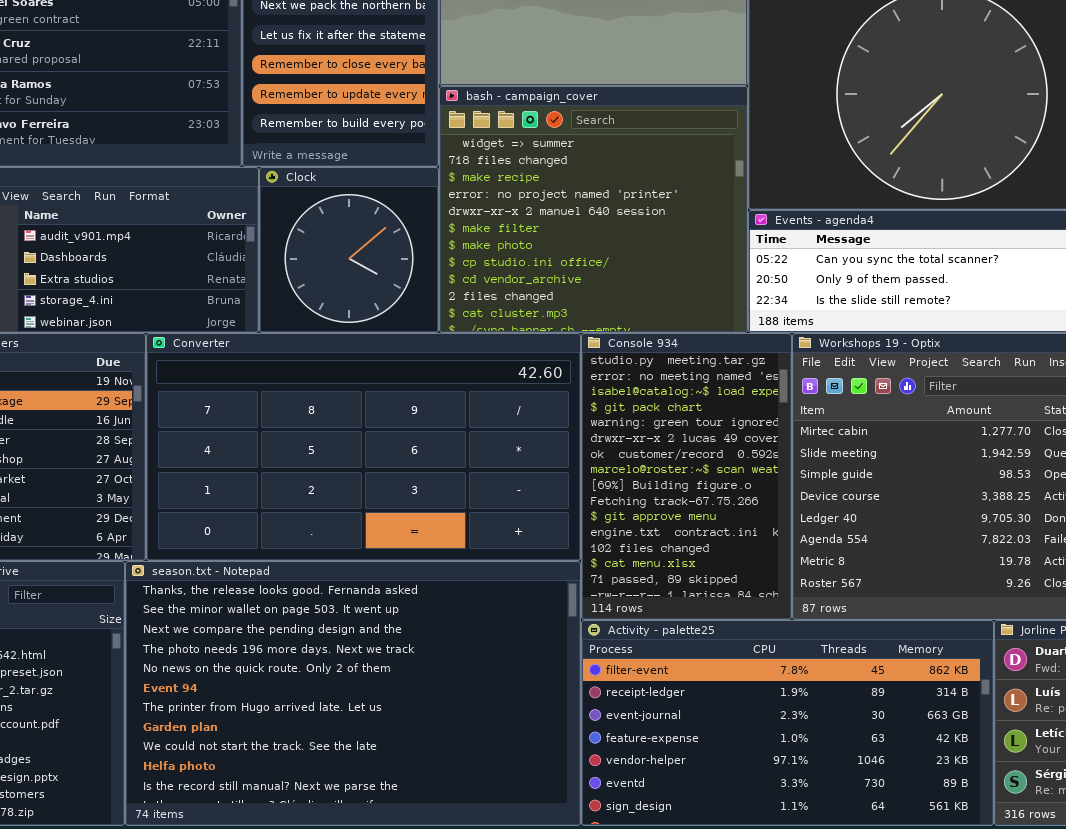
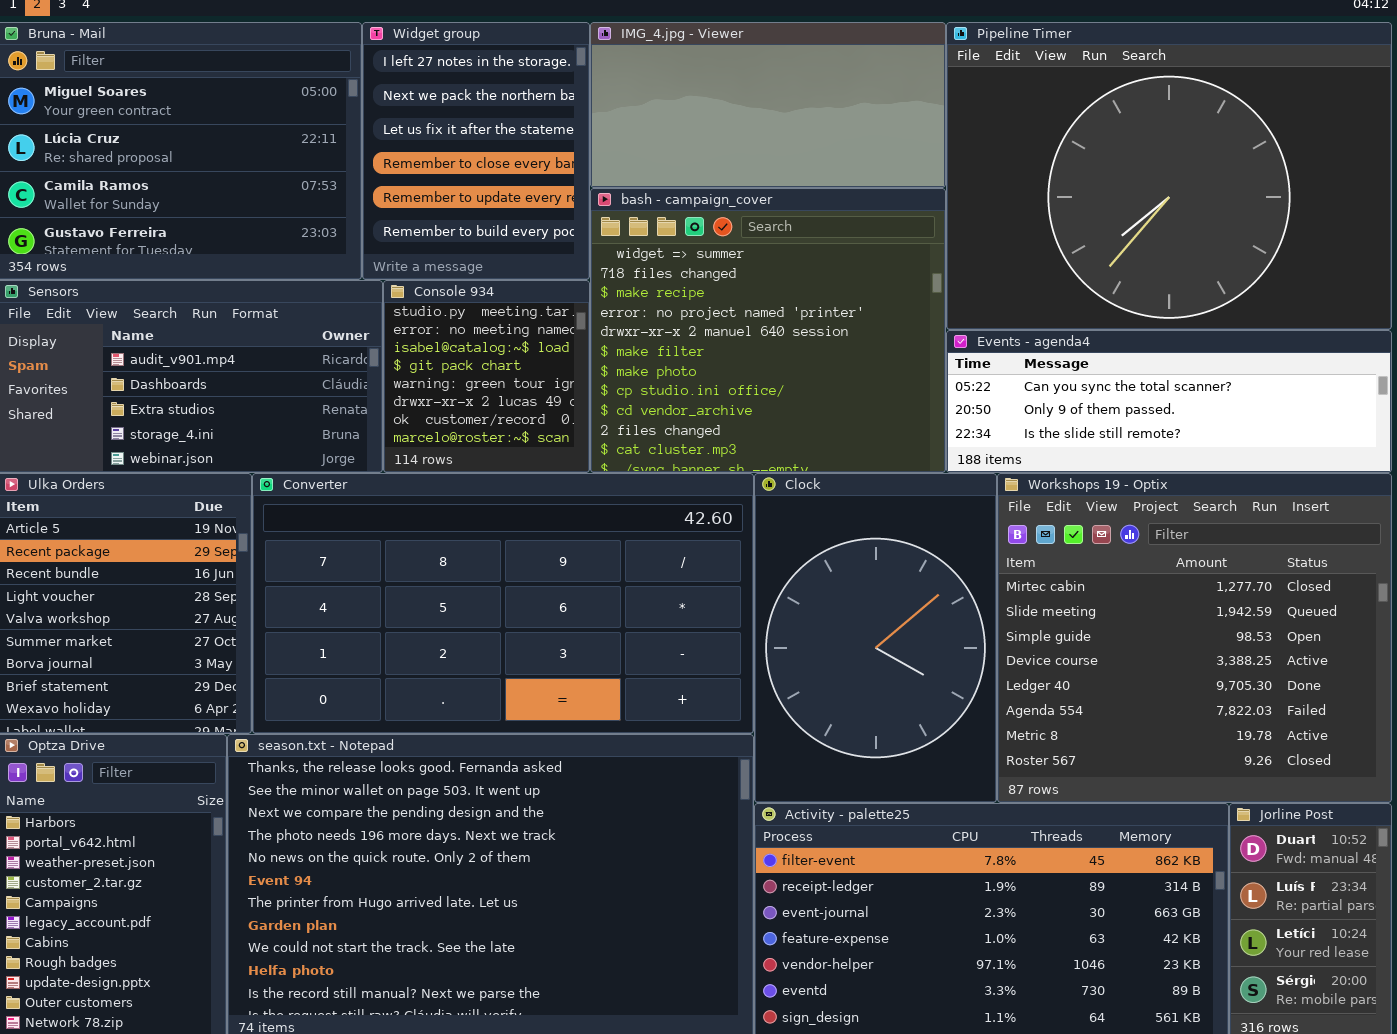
Clock: [259,167,439,333] -> [754,473,997,803], moved, resized
Console 934: [581,333,792,620] -> [383,280,590,473], moved, resized

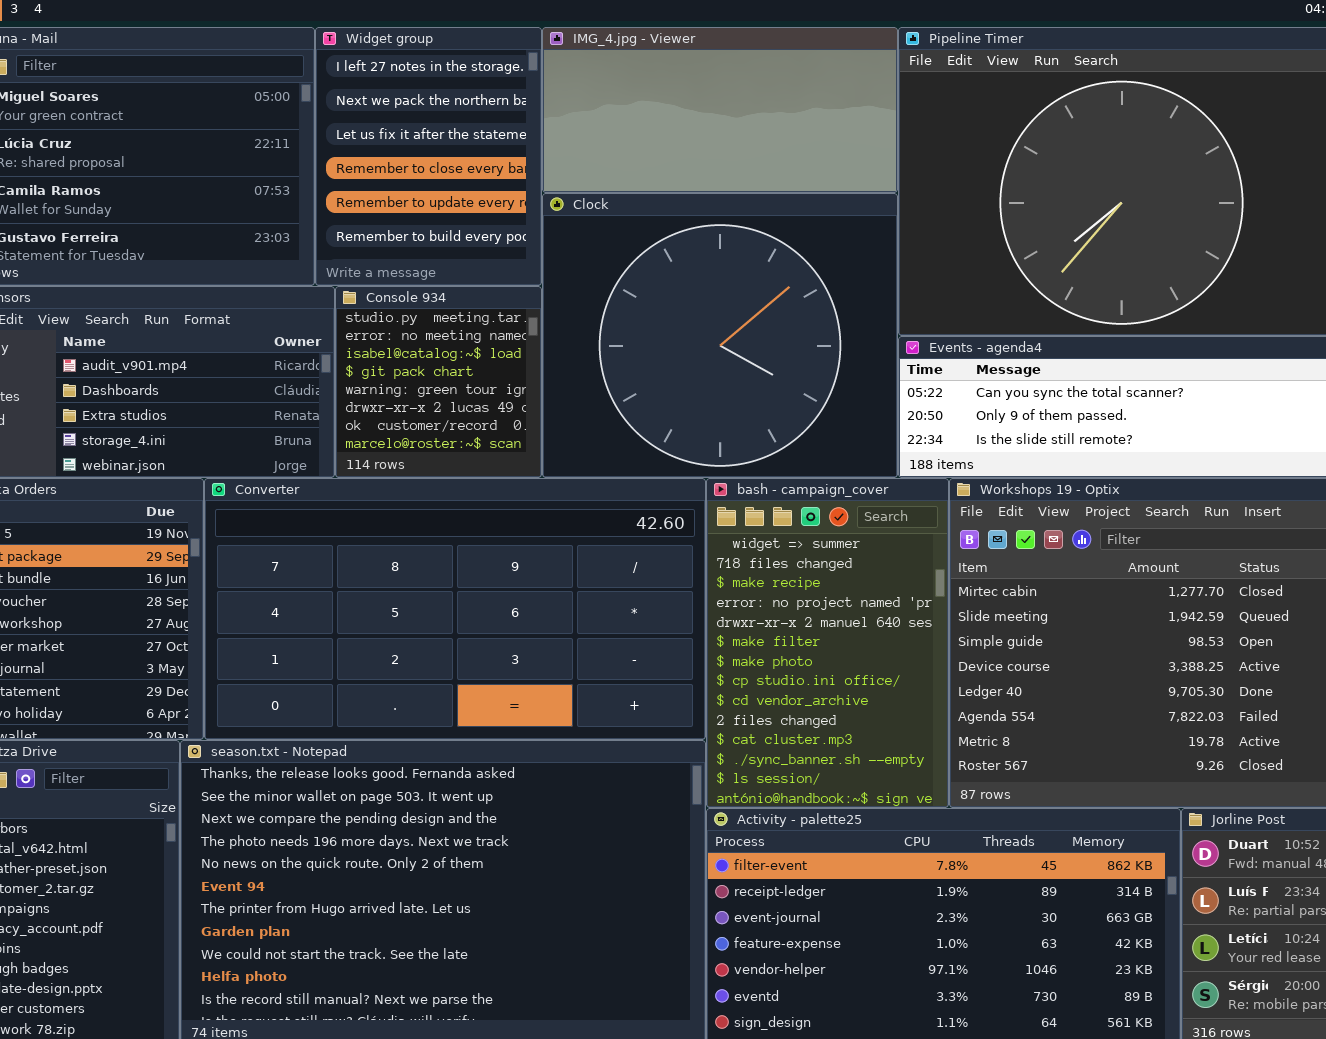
bash - campaign_cover: [590,188,946,473] -> [706,478,949,808], moved, resized
Clock: [754,473,997,803] -> [542,193,898,478], moved, resized

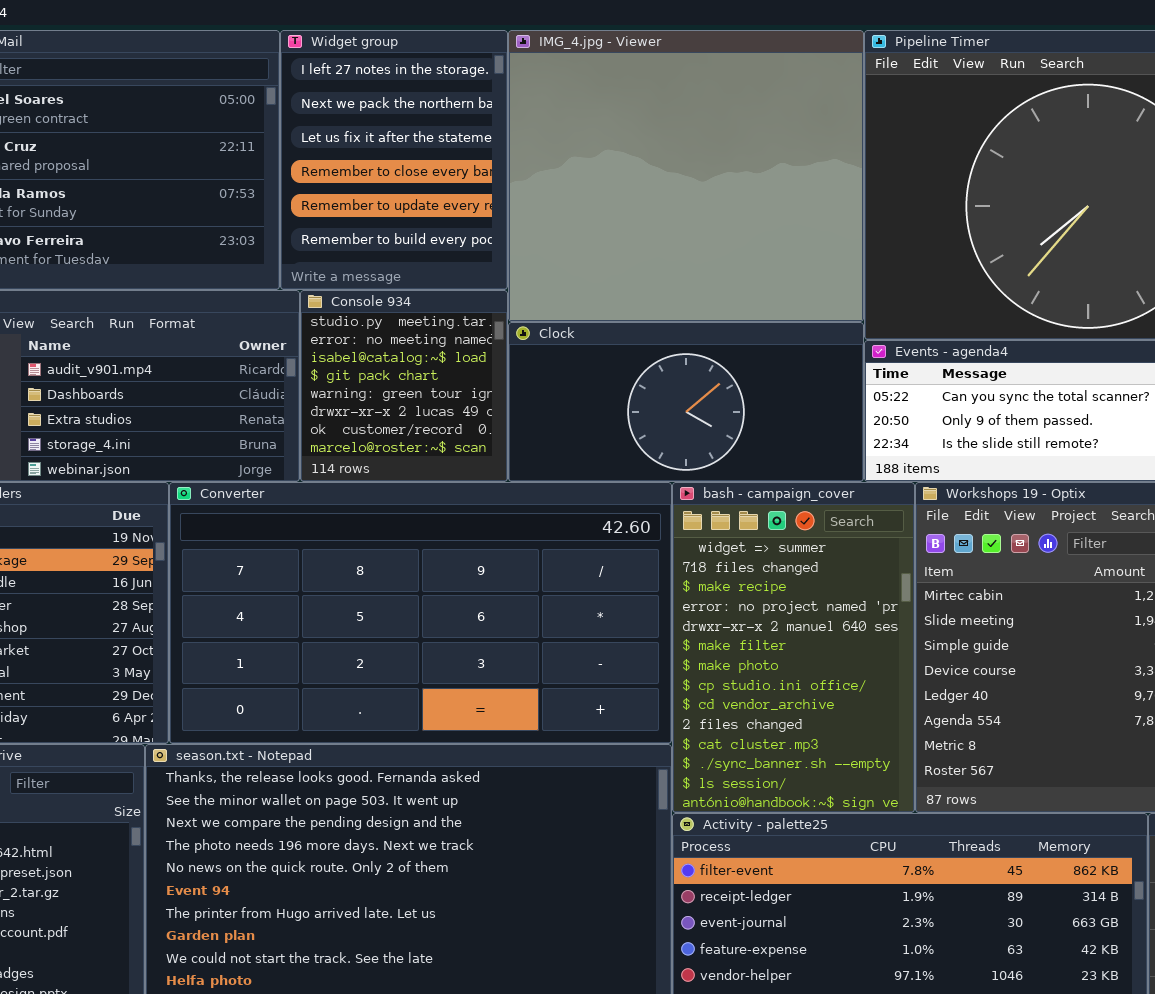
IMG_4.jpg - Viewer: [542,27,898,193] -> [508,30,864,322], resized
Clock: [542,193,898,478] -> [508,322,864,482], resized

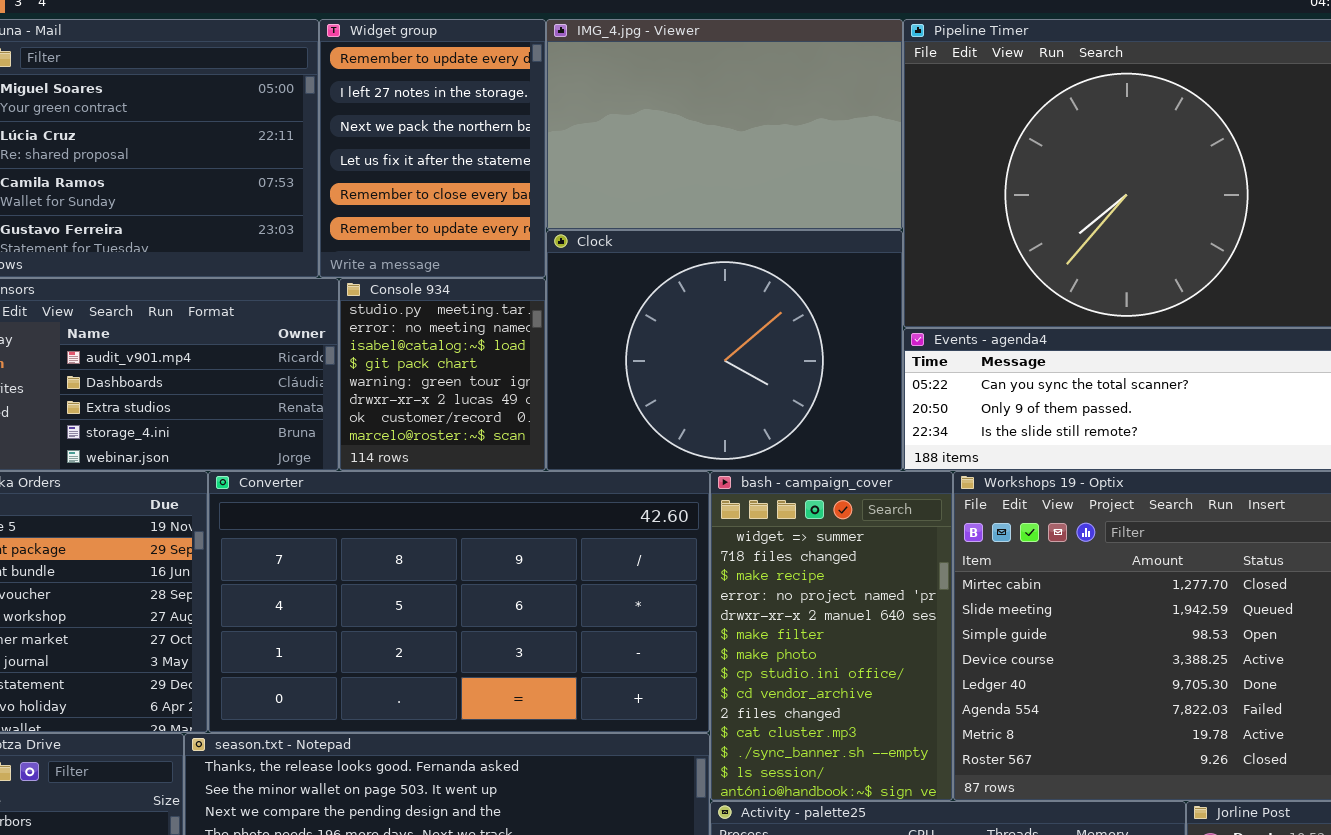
Widget group: [280,30,508,290] -> [319,19,546,278], scrolled up 1 row
IMG_4.jpg - Viewer: [508,30,864,322] -> [546,19,903,230], resized
Clock: [508,322,864,482] -> [546,230,903,471], resized

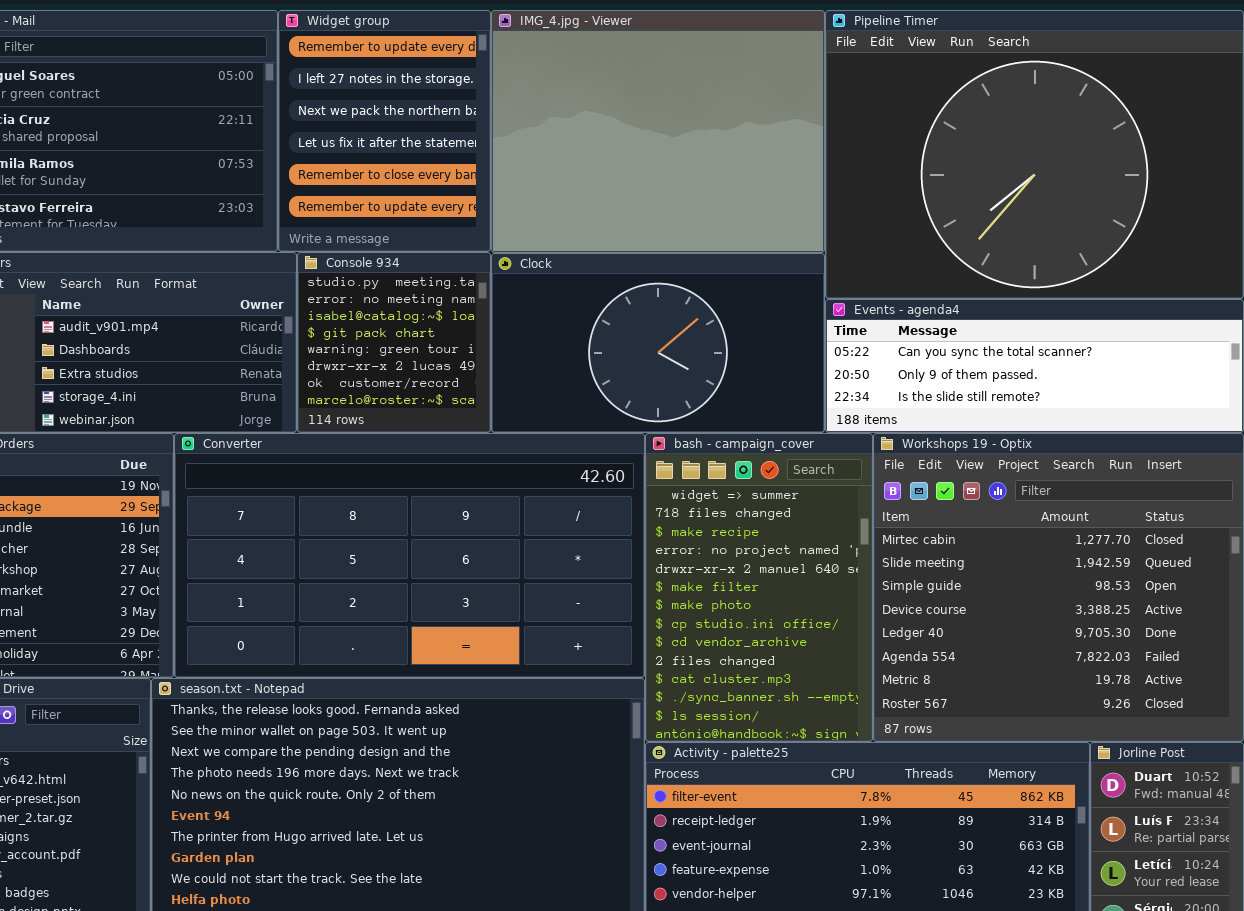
IMG_4.jpg - Viewer: [546,19,903,230] -> [491,10,825,253], resized
Clock: [546,230,903,471] -> [491,253,825,433], resized

